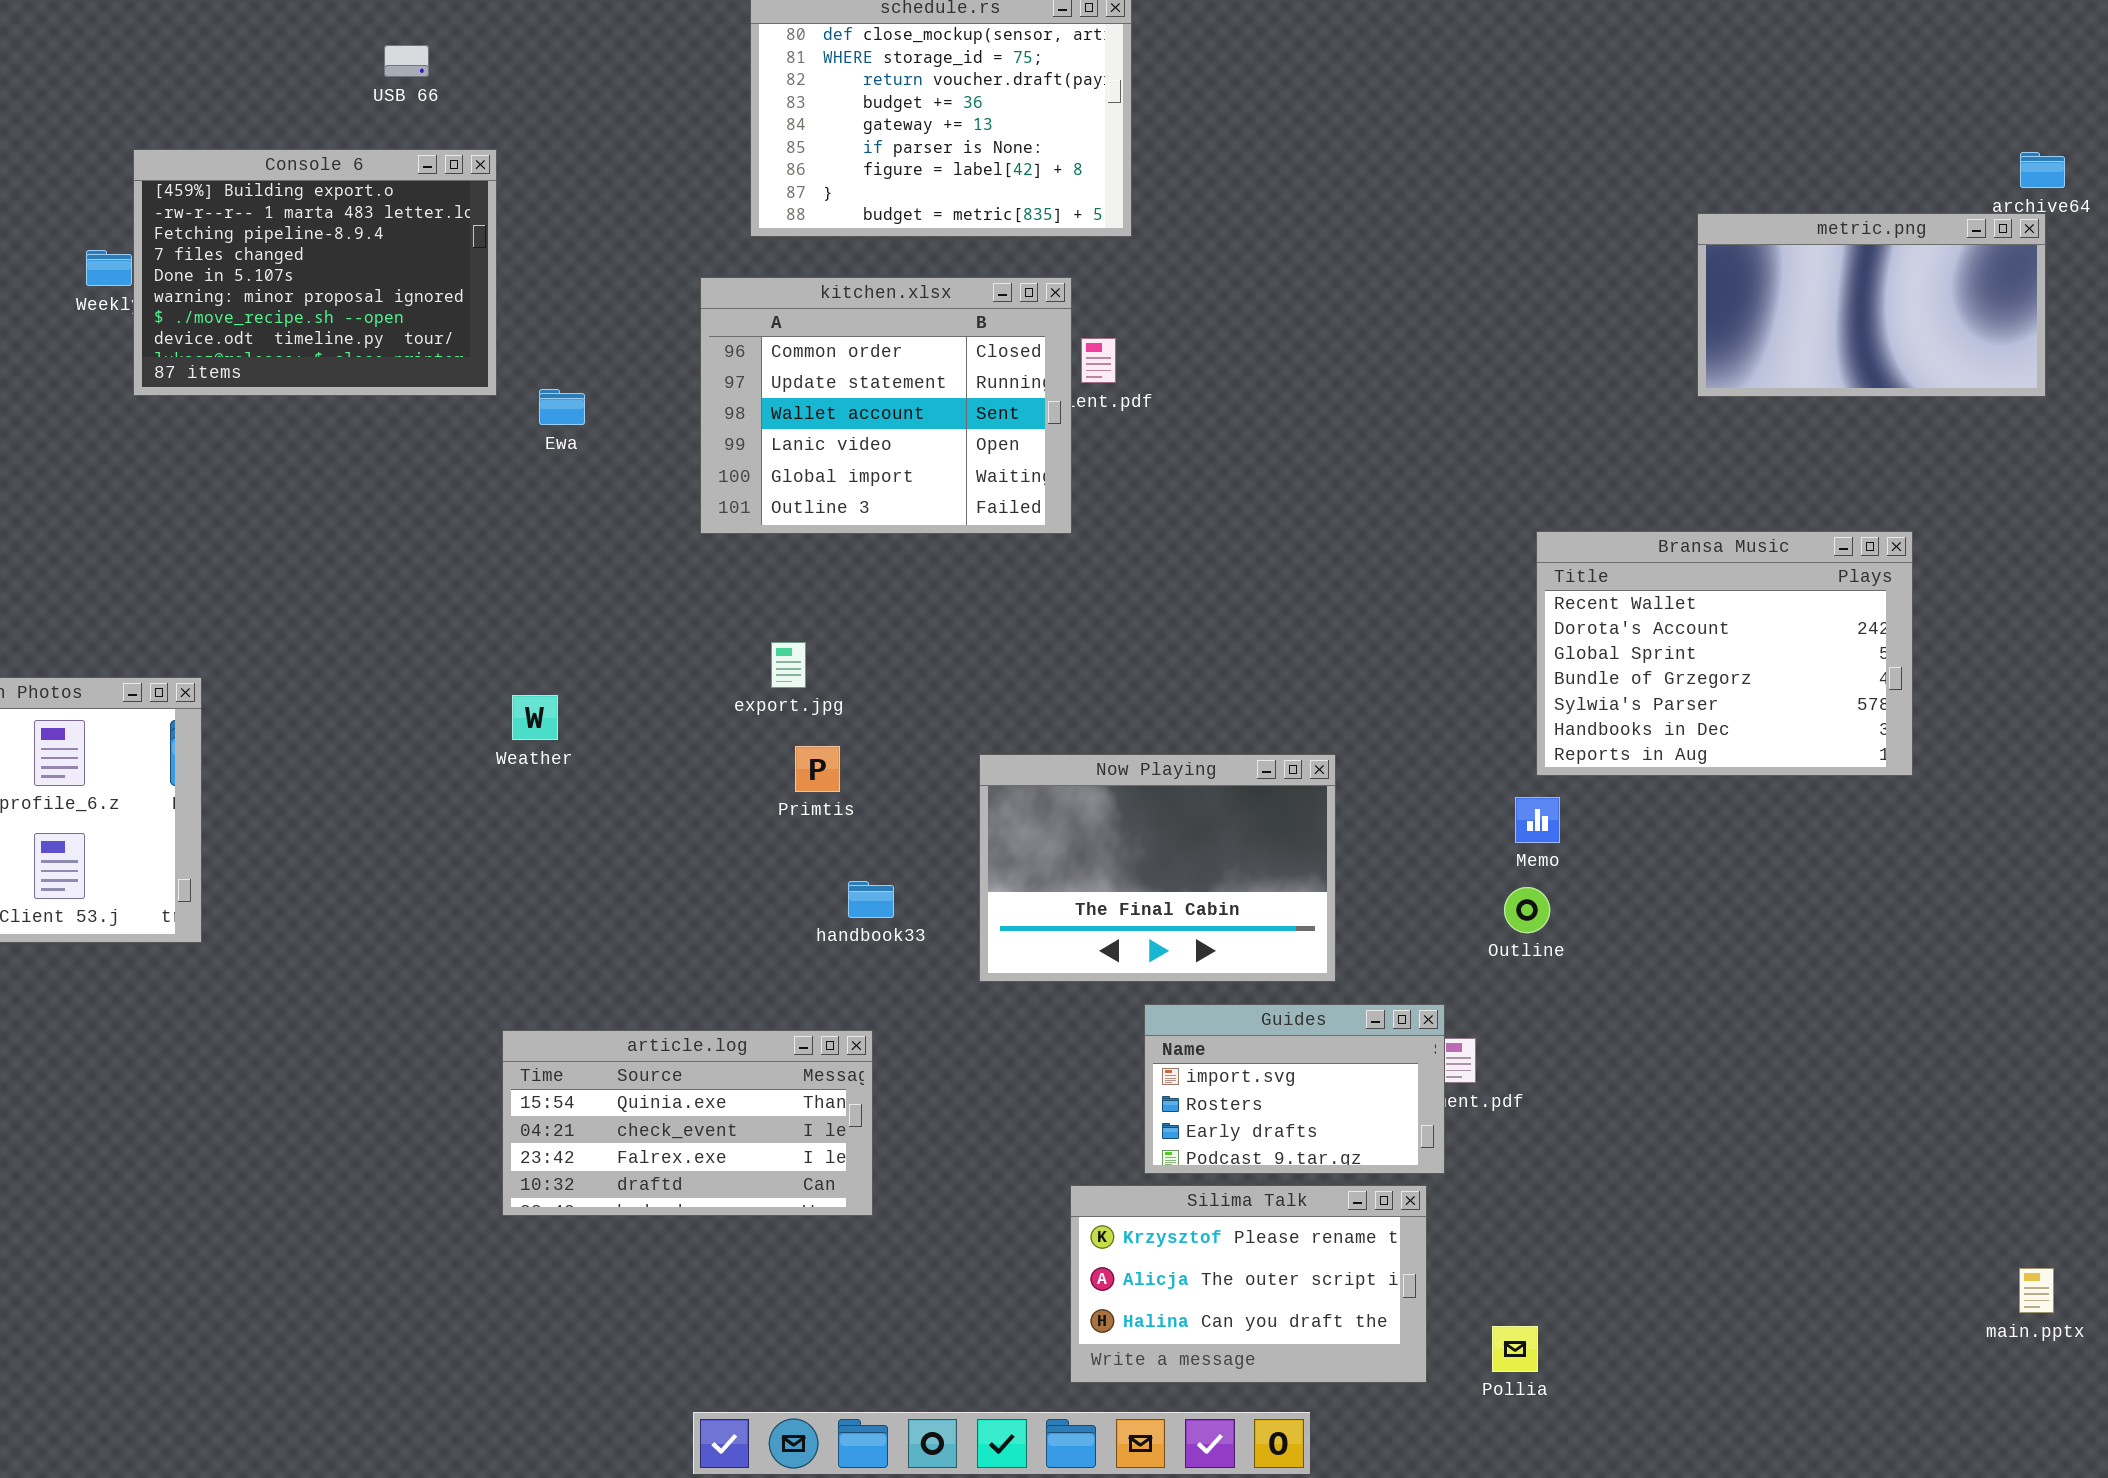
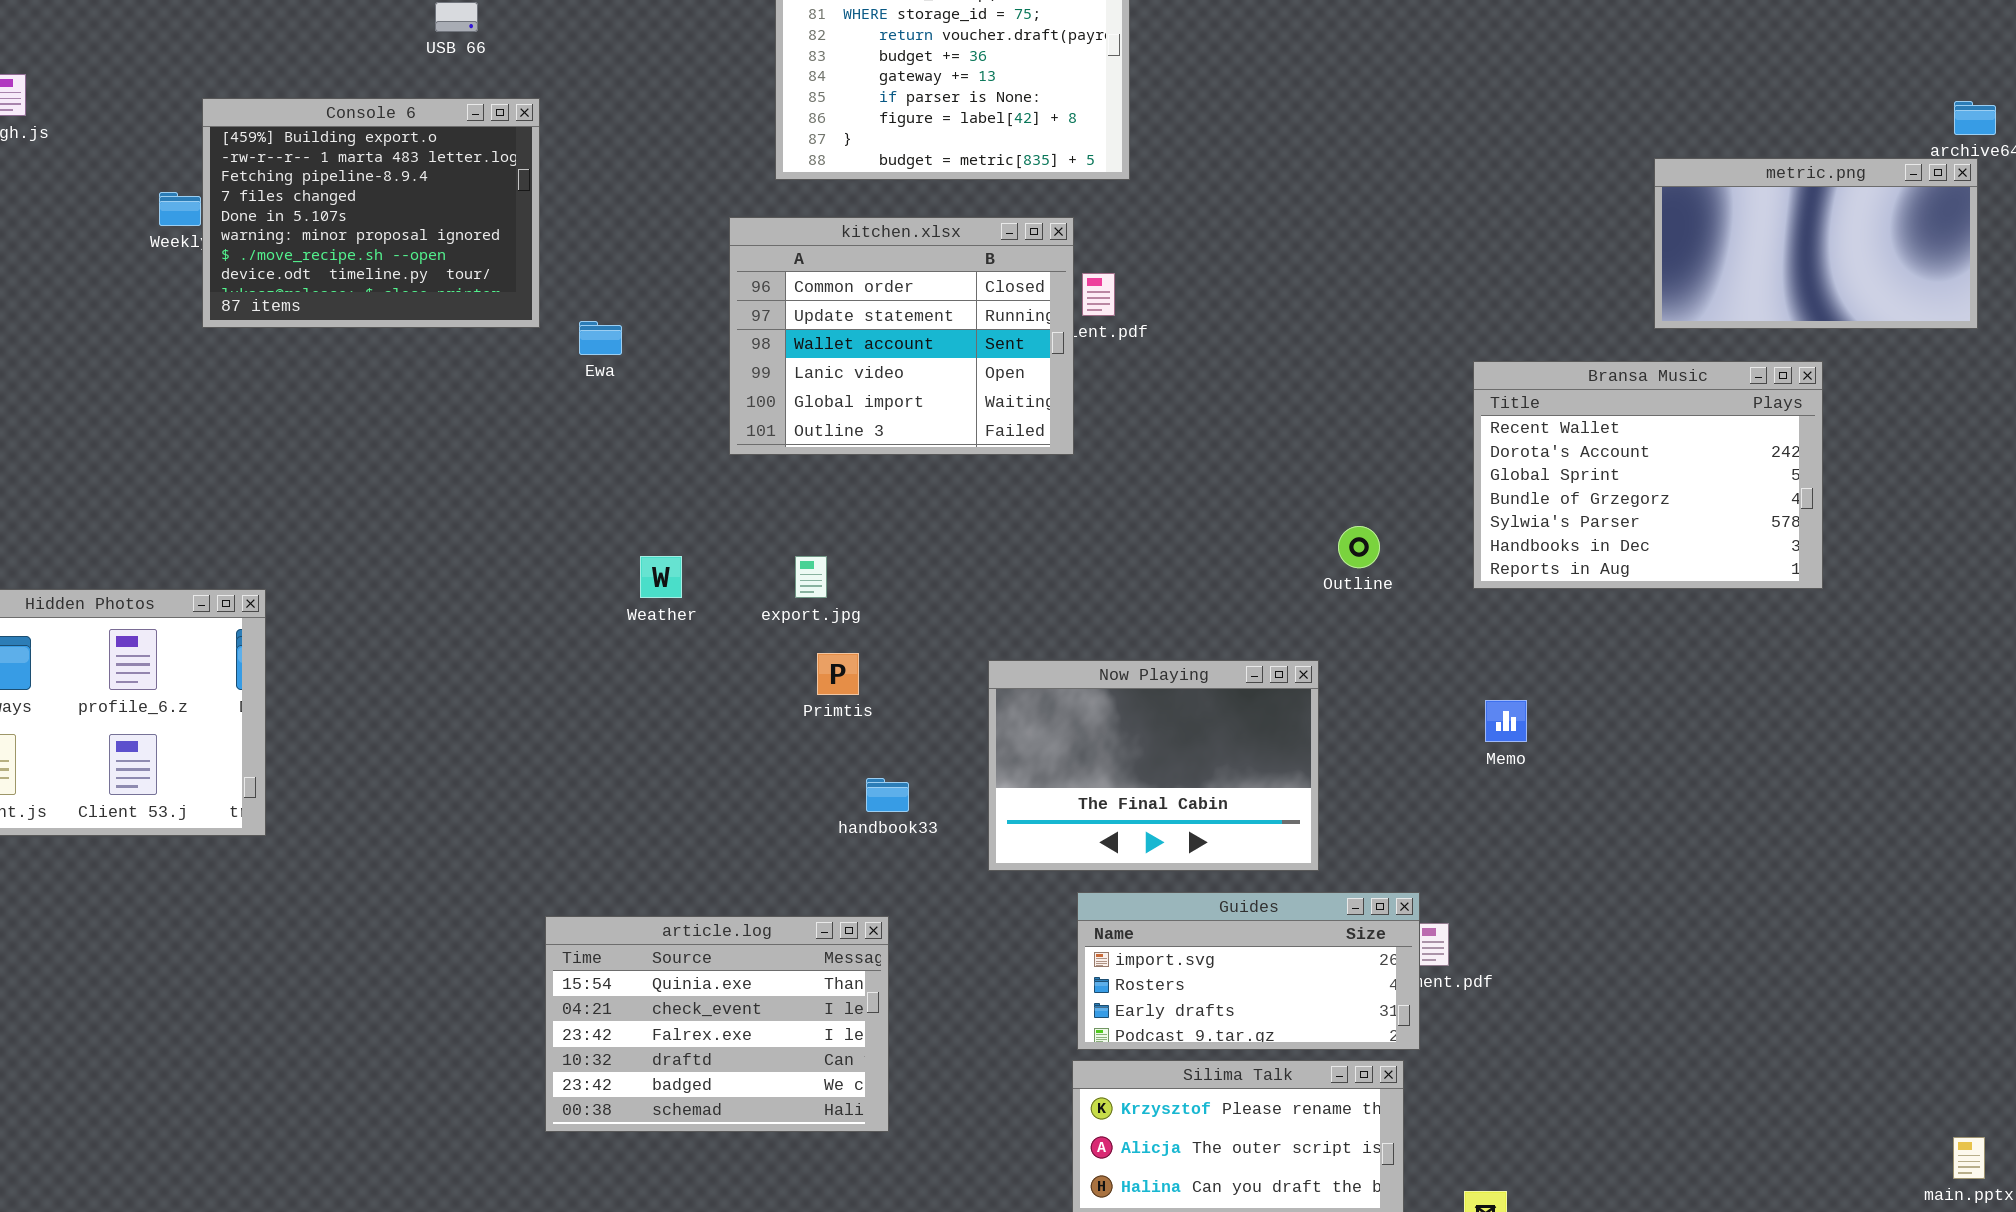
Bransa Music: [1536,531,1913,776] -> [1473,361,1823,589], moved
Weather: [512,695,558,740] -> [640,556,682,598], moved
Outline: [1504,887,1550,933] -> [1338,526,1380,568], moved
Guides: [1144,1004,1445,1174] -> [1077,892,1420,1050], resized
article.log: [502,1030,873,1216] -> [545,916,889,1132], resized

